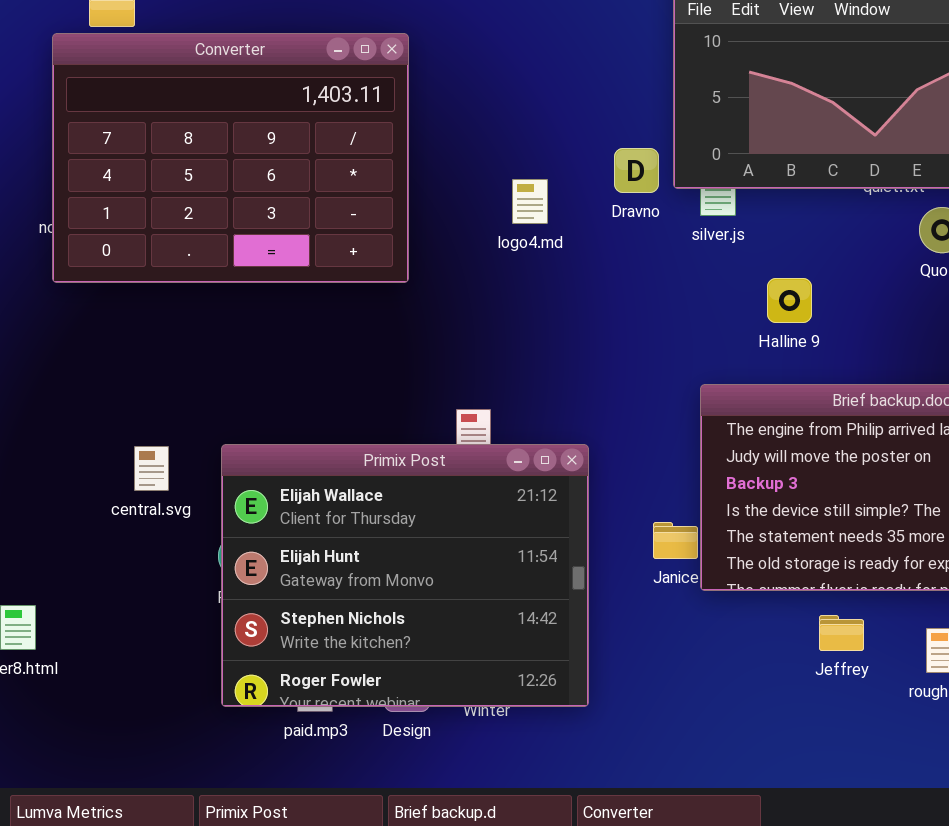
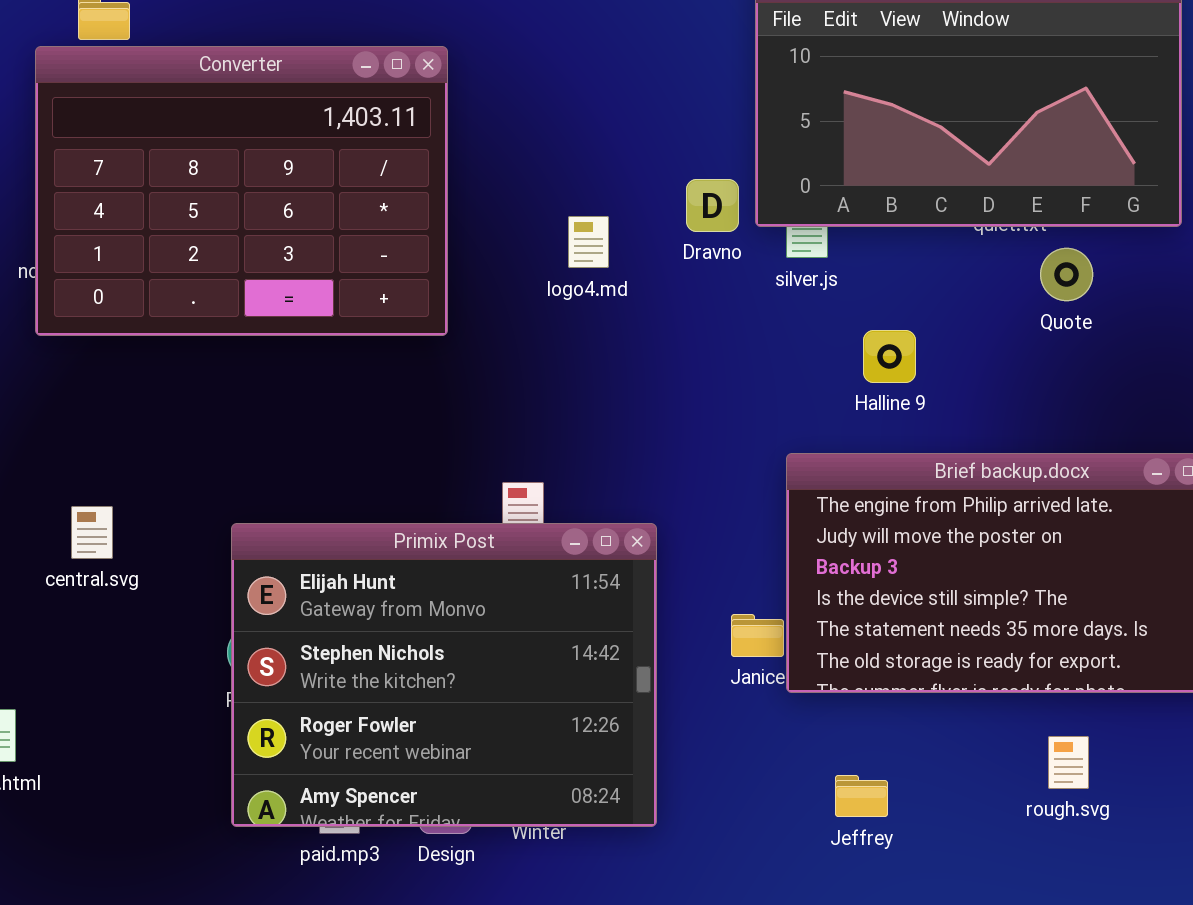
Primix Post: [221,444,589,707] -> [231,523,657,827], scrolled down 1 row
central.svg: [134,446,169,491] -> [71,506,113,559], moved
Jeffrey: [819,615,864,651] -> [835,775,888,817], moved

